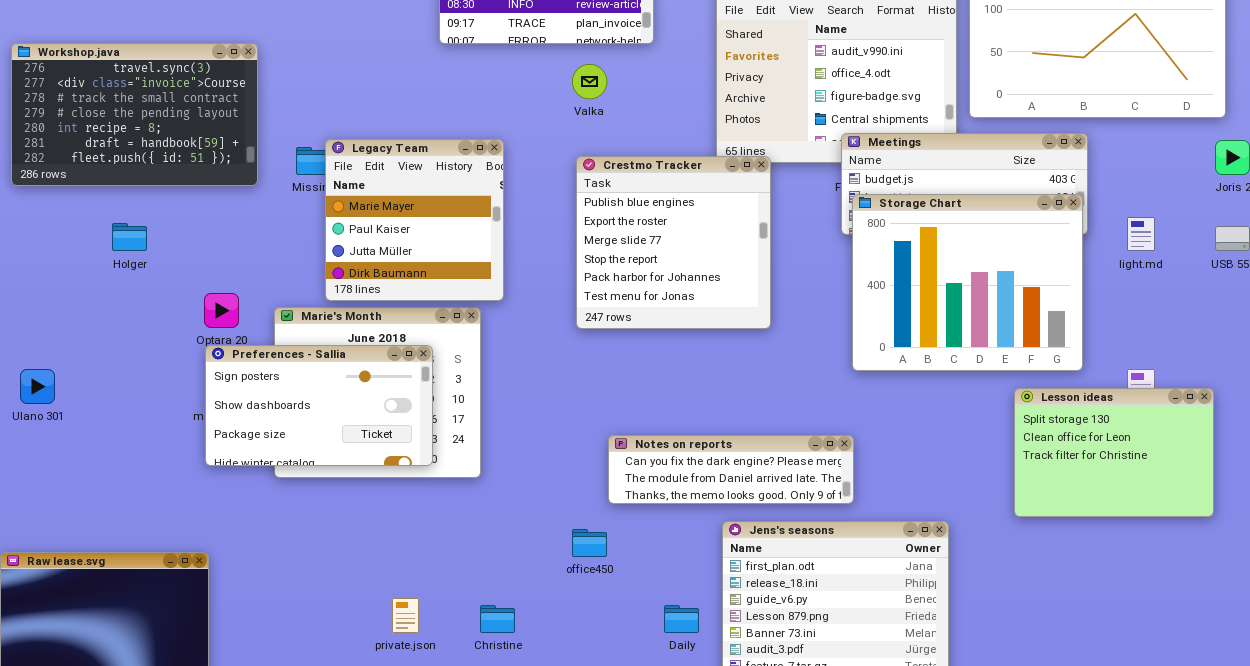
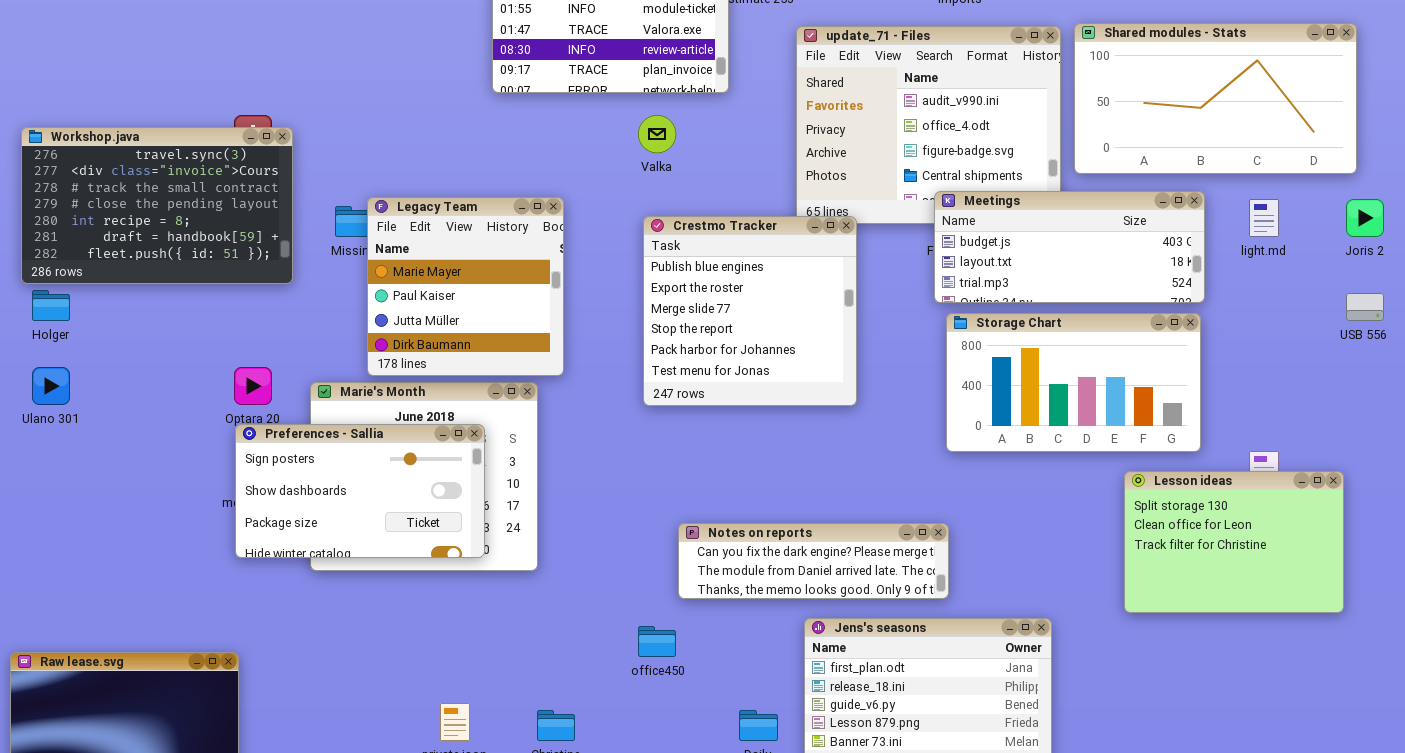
Workshop.java: [11,43,258,186] -> [21,127,293,284], moved
Storage Chart: [852,194,1083,371] -> [946,313,1201,452], resized
light.md: [1127,217,1155,251] -> [1249,199,1279,237], moved
Holger: [112,223,147,251] -> [32,290,70,321], moved
Ulano 301: [20,369,55,404] -> [32,367,70,405], moved

